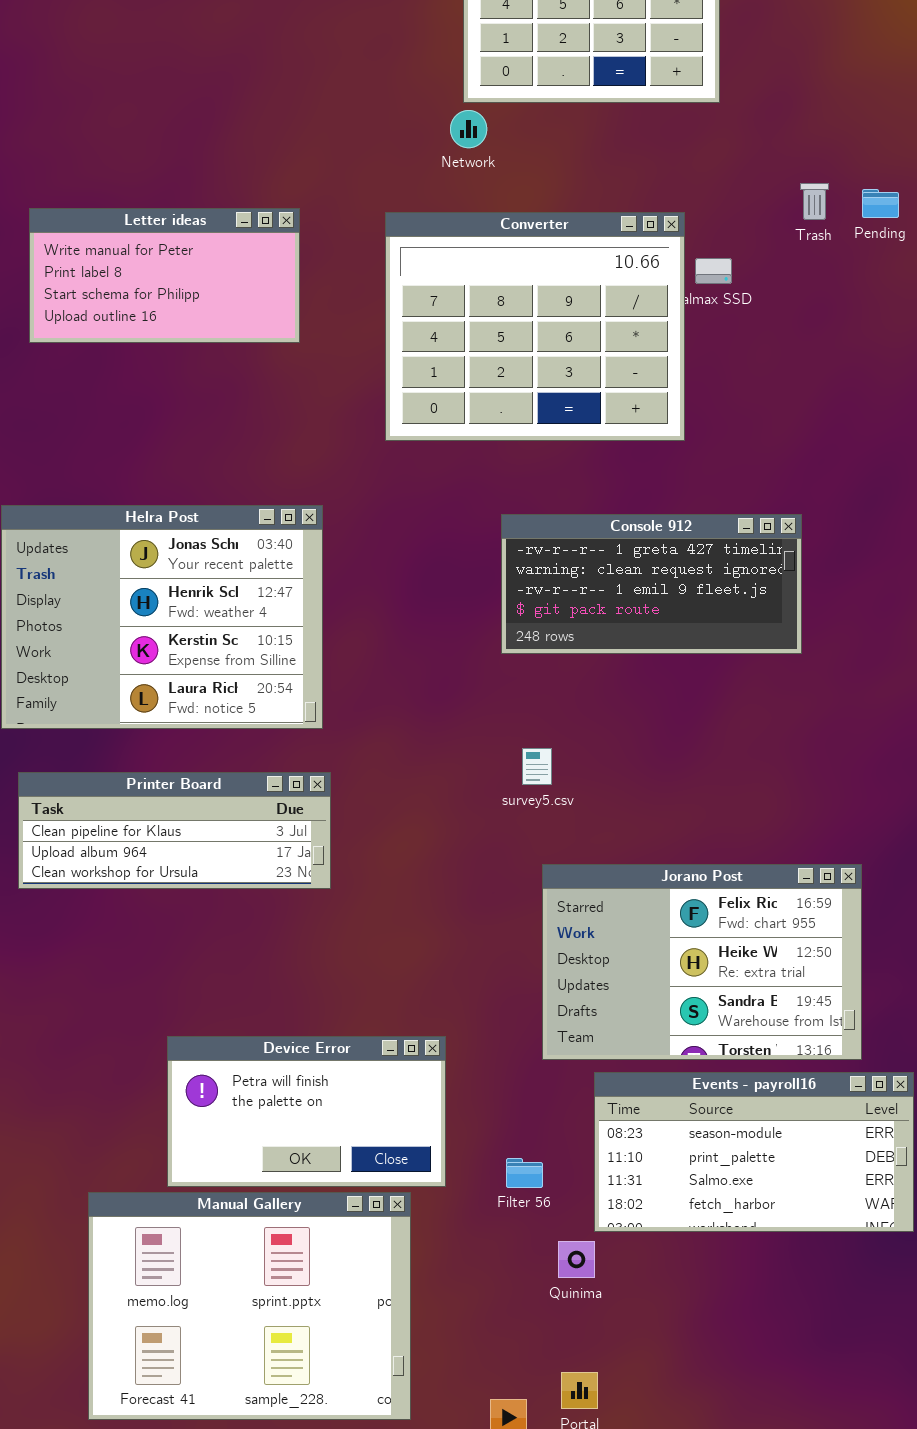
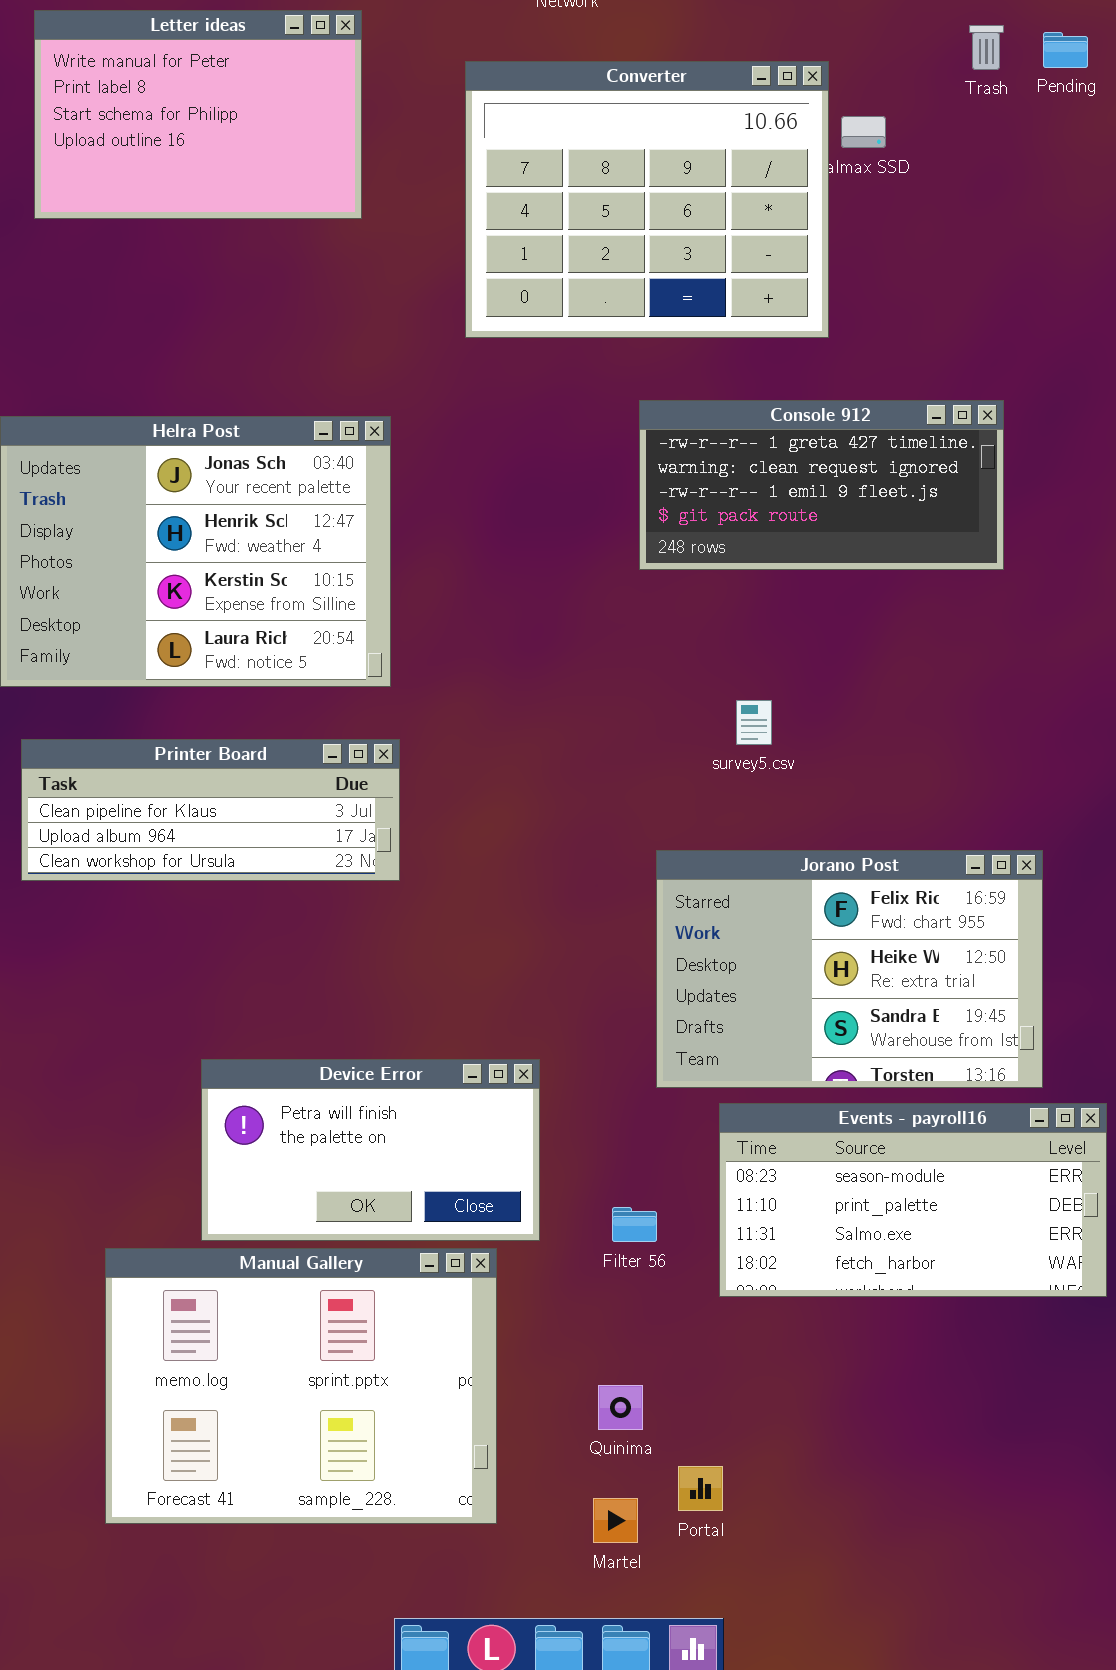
Letter ideas: [29,208,300,343] -> [34,10,362,219], resized
Console 912: [501,514,802,654] -> [639,400,1004,570], moved
survey5.csv: [522,748,552,785] -> [736,700,772,745], moved
Quinima: [558,1241,595,1278] -> [598,1385,643,1430], moved

